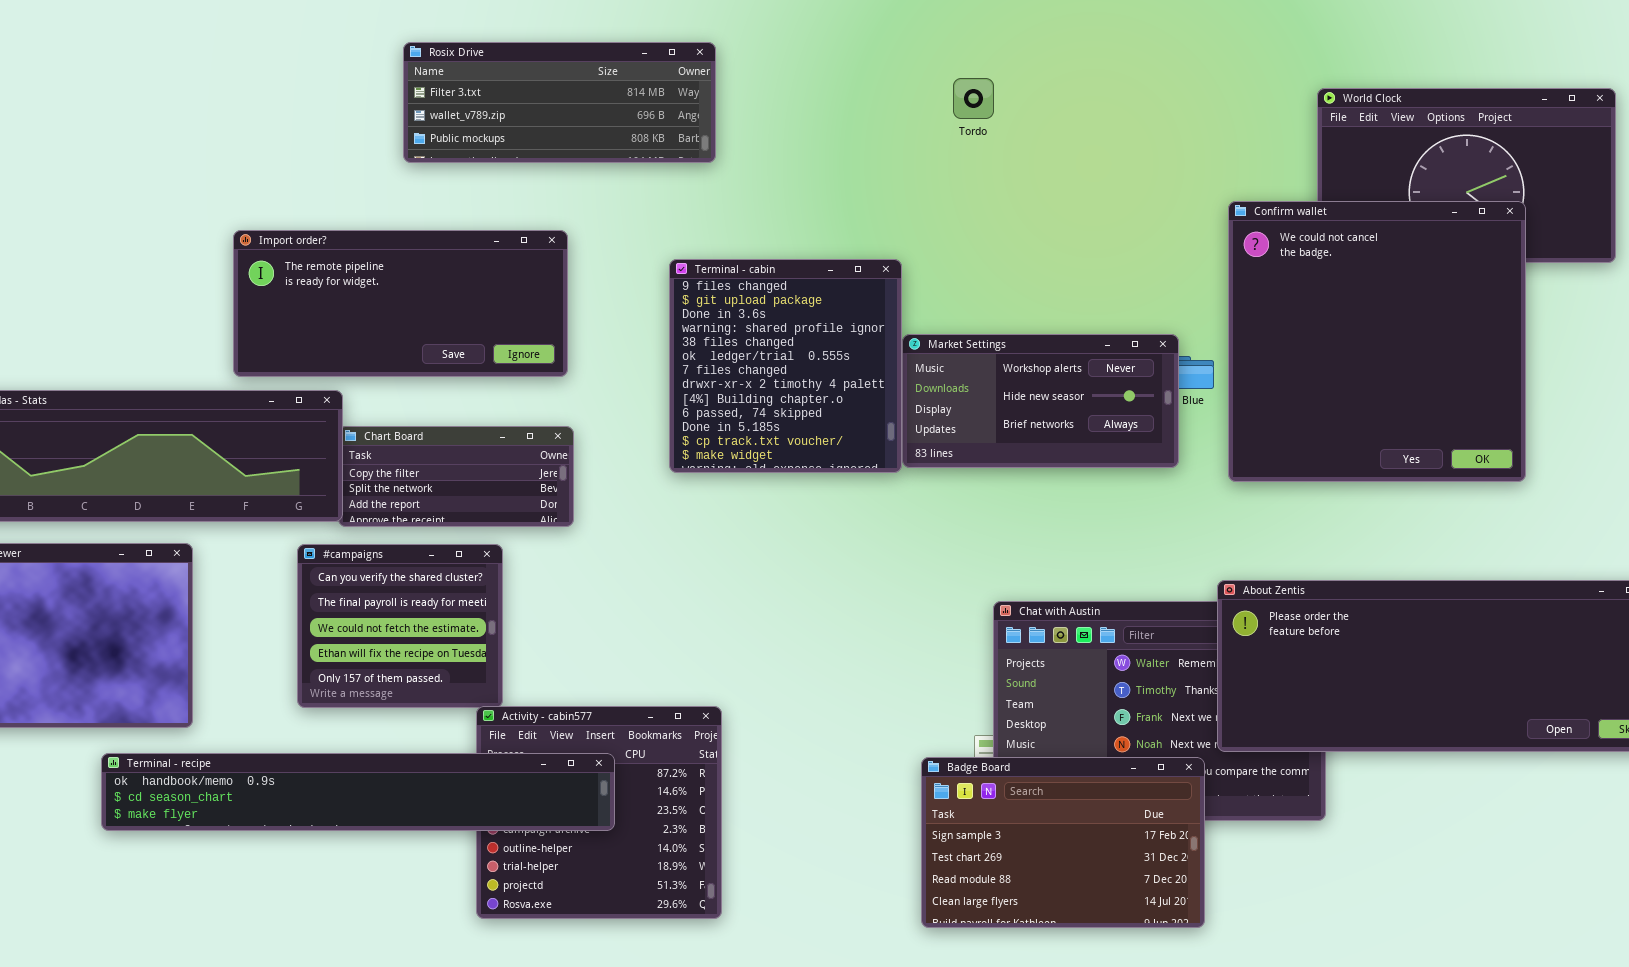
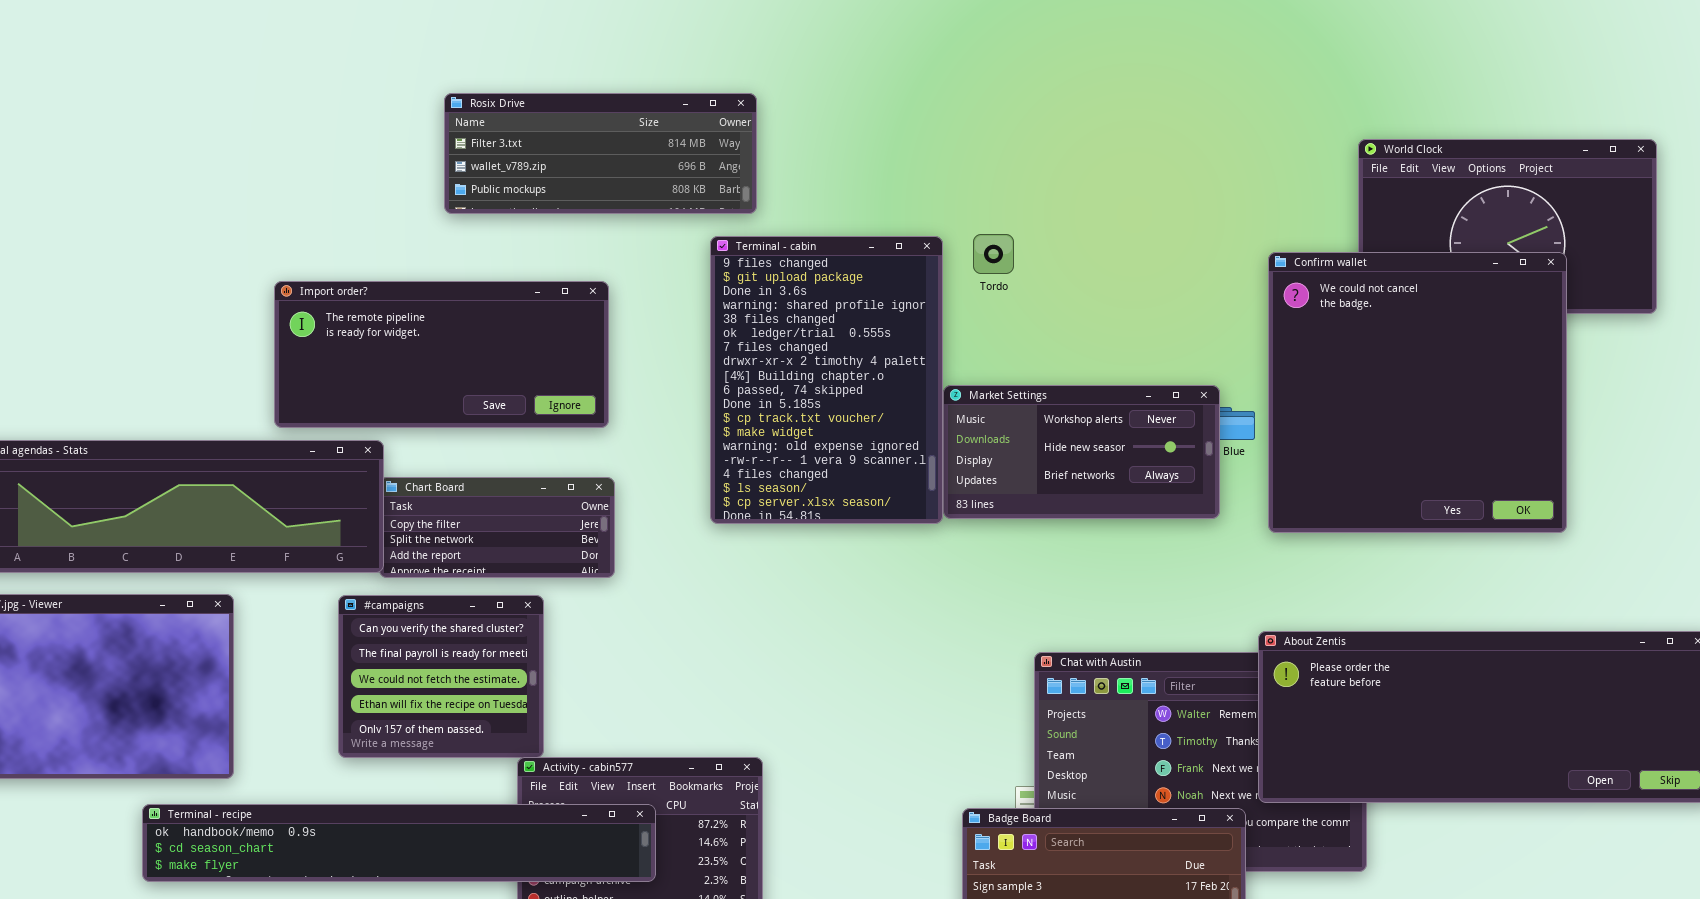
Tordo: [953,78,994,119] -> [973,234,1014,274], moved
Terminal - cabin: [669,259,902,473] -> [710,236,943,524], resized

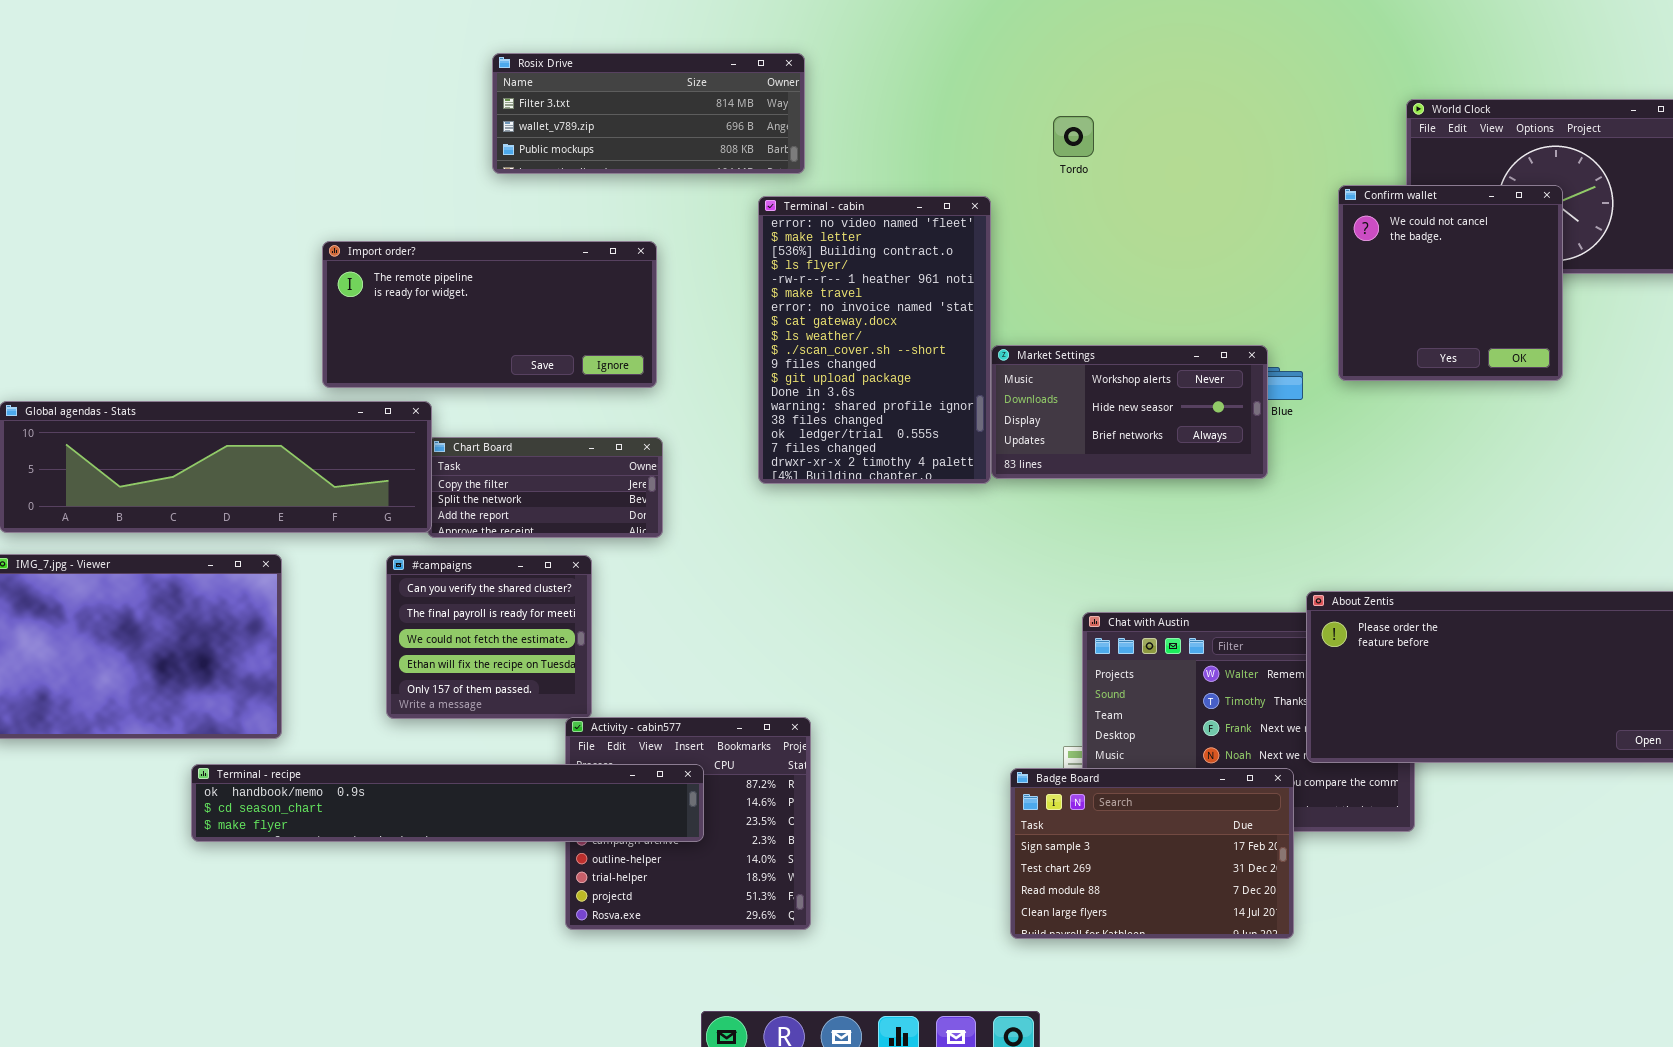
Tordo: [973,234,1014,274] -> [1053,116,1094,157], moved
Terminal - cabin: [710,236,943,524] -> [758,196,991,484], scrolled up 10 rows
Confirm wallet: [1268,252,1567,533] -> [1338,185,1563,381], moved, resized

